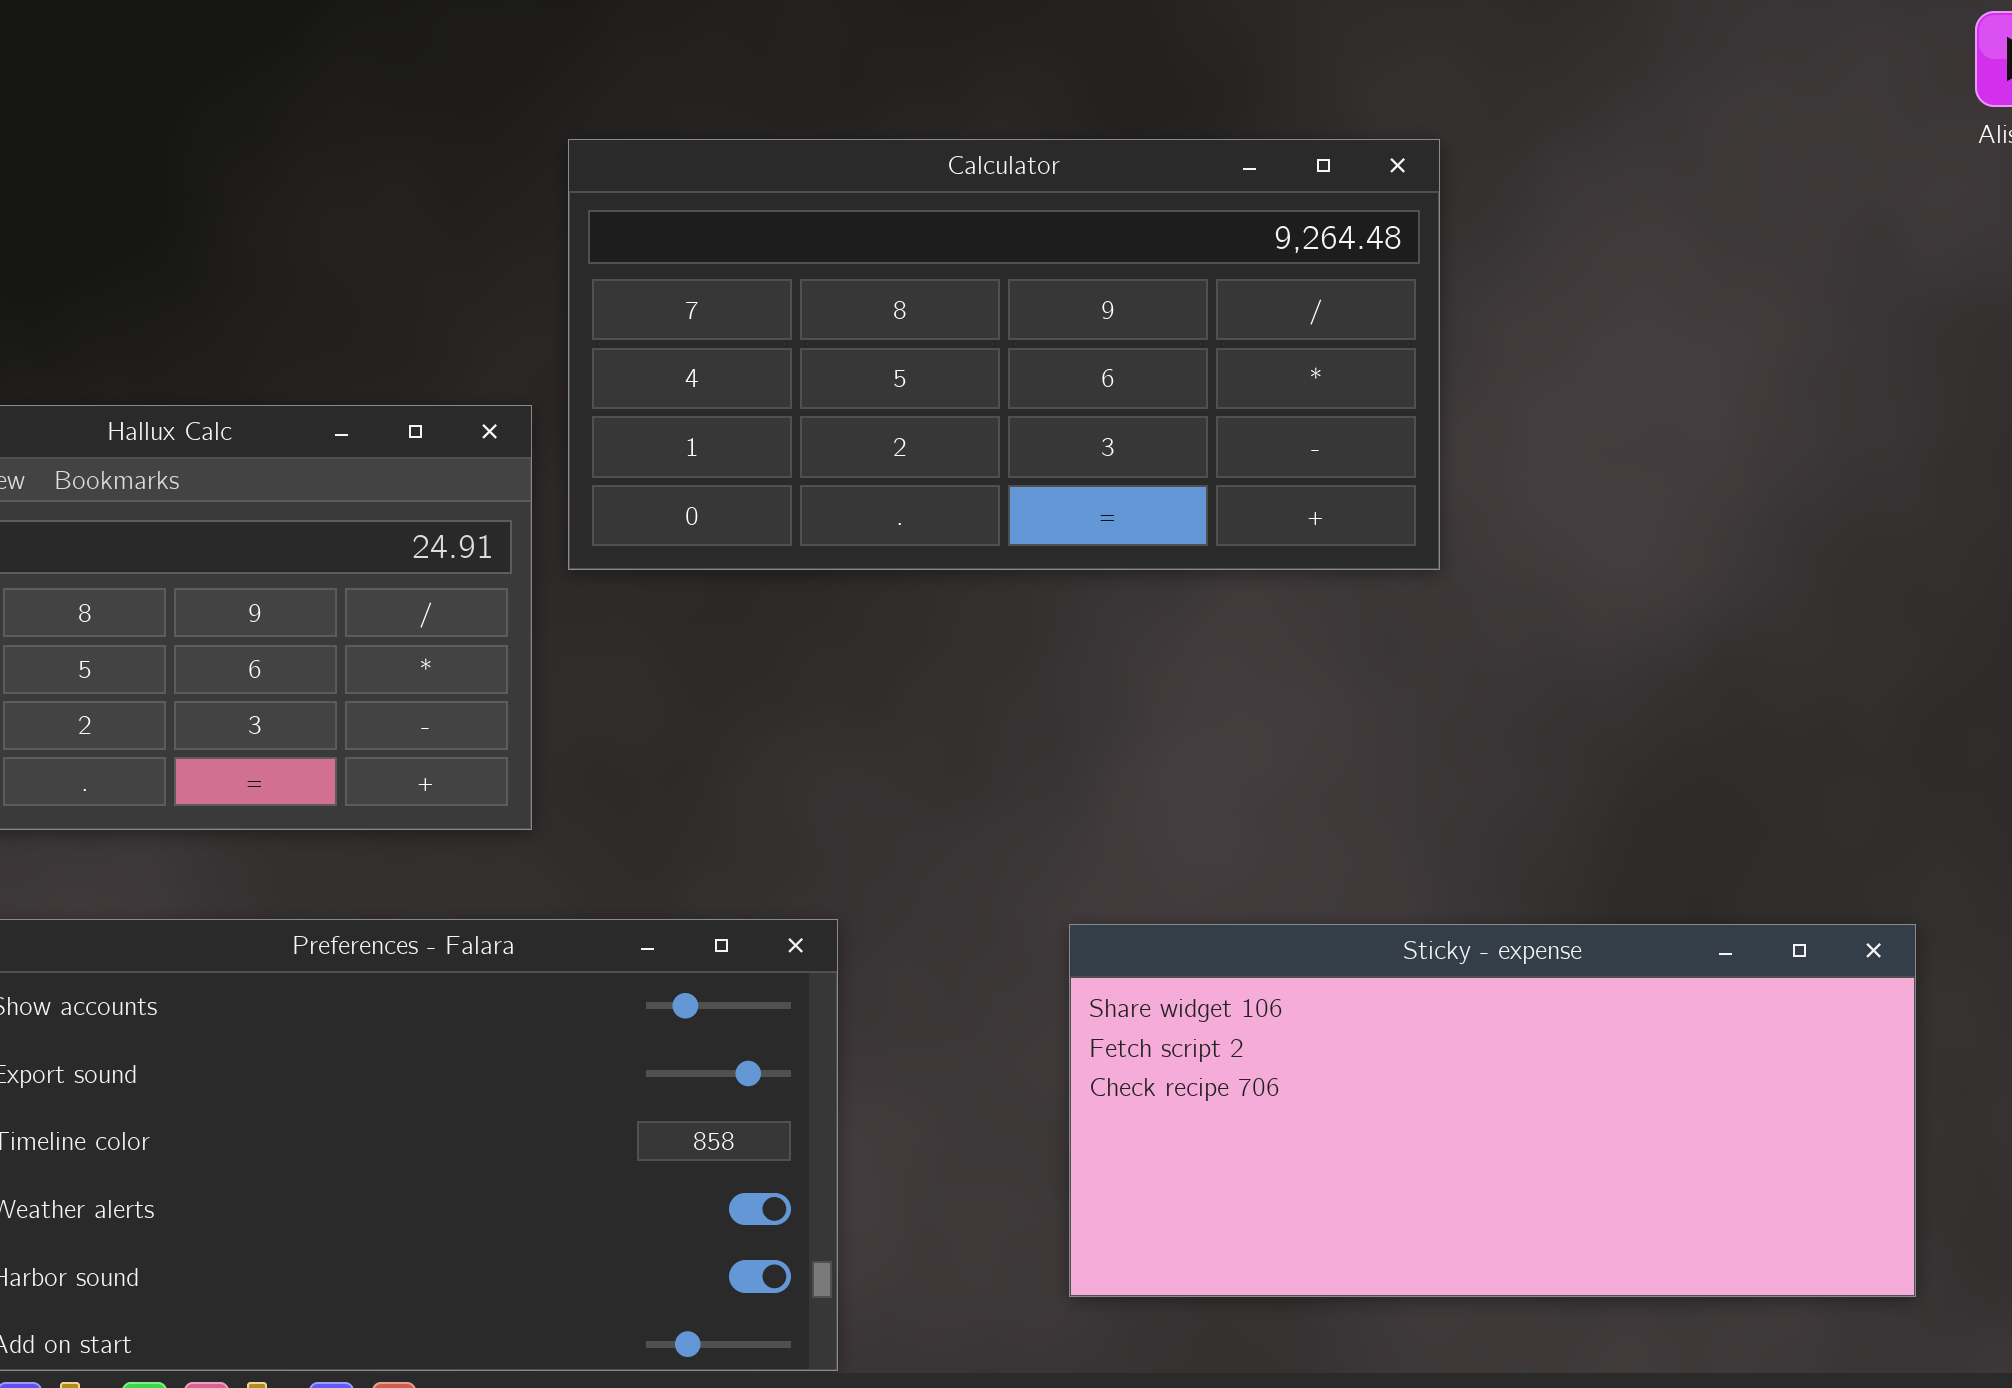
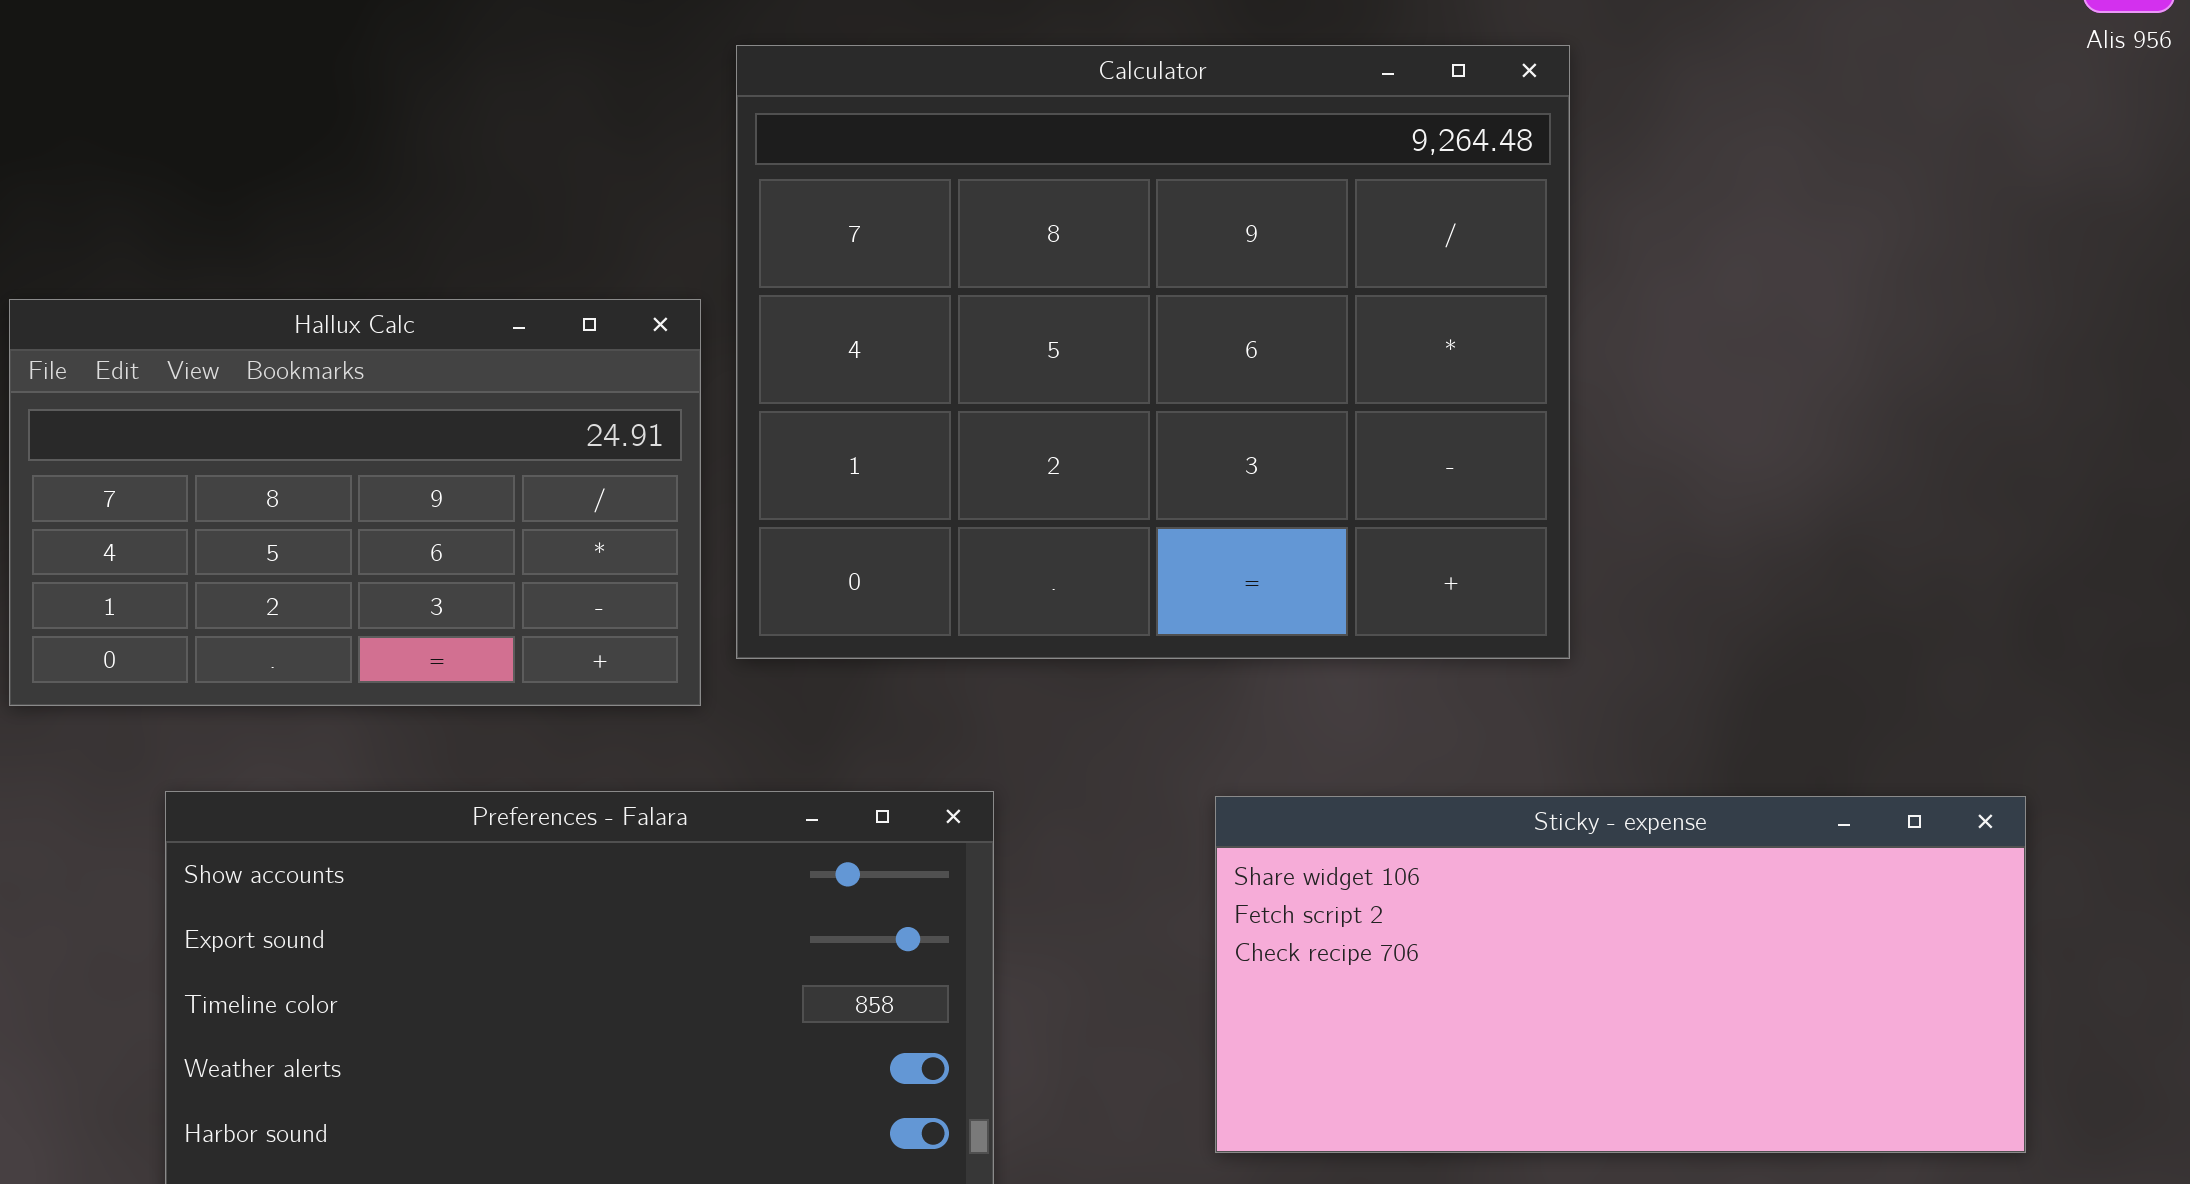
Calculator: [568,139,1440,570] -> [736,45,1570,659], resized

